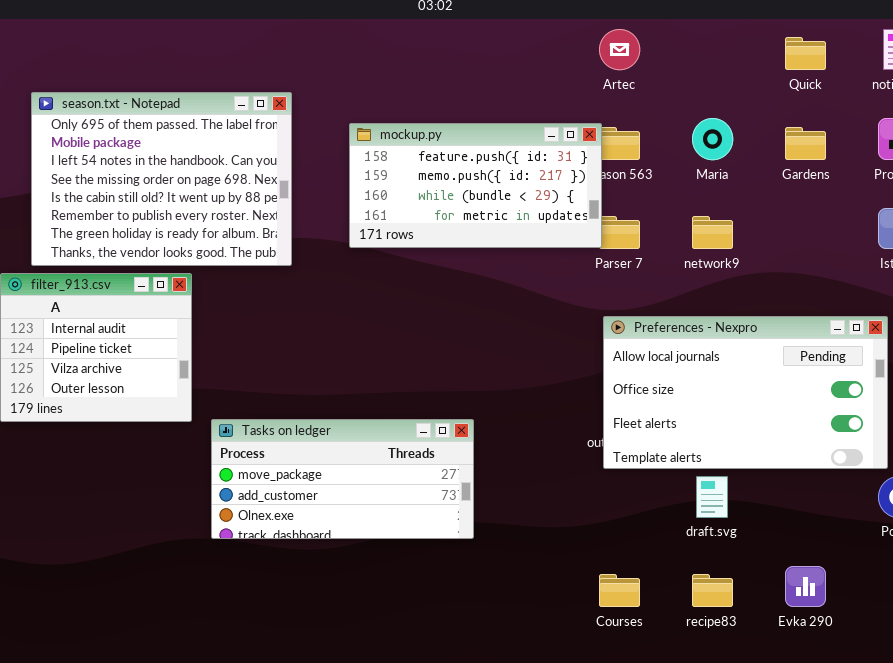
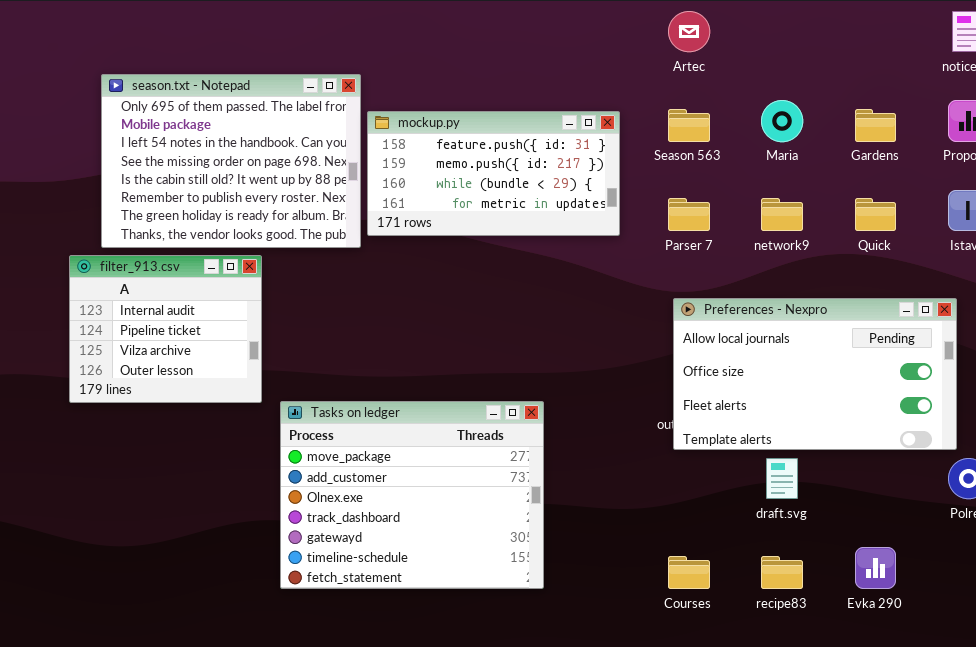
Quick: [785,37,826,70] -> [855,198,896,231], moved
mockup.py: [349,123,602,248] -> [367,111,620,236], moved
Tasks on ledger: [211,419,474,539] -> [280,401,544,589], resized

